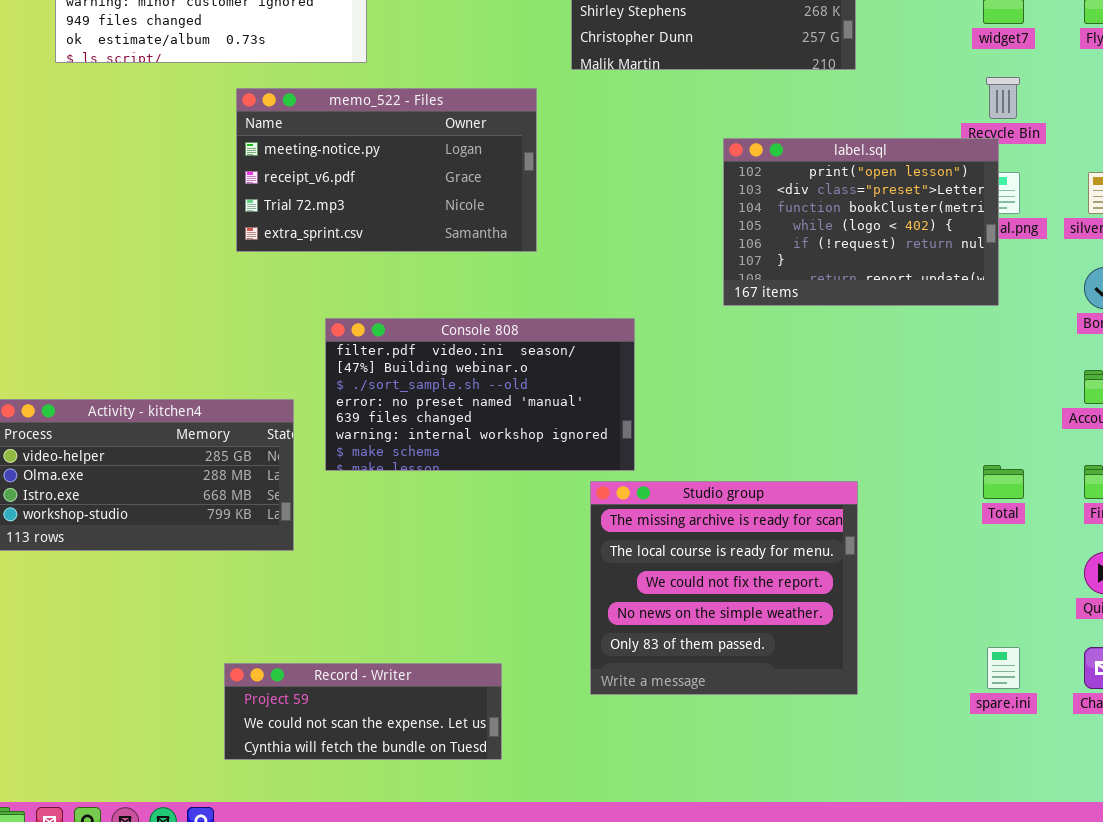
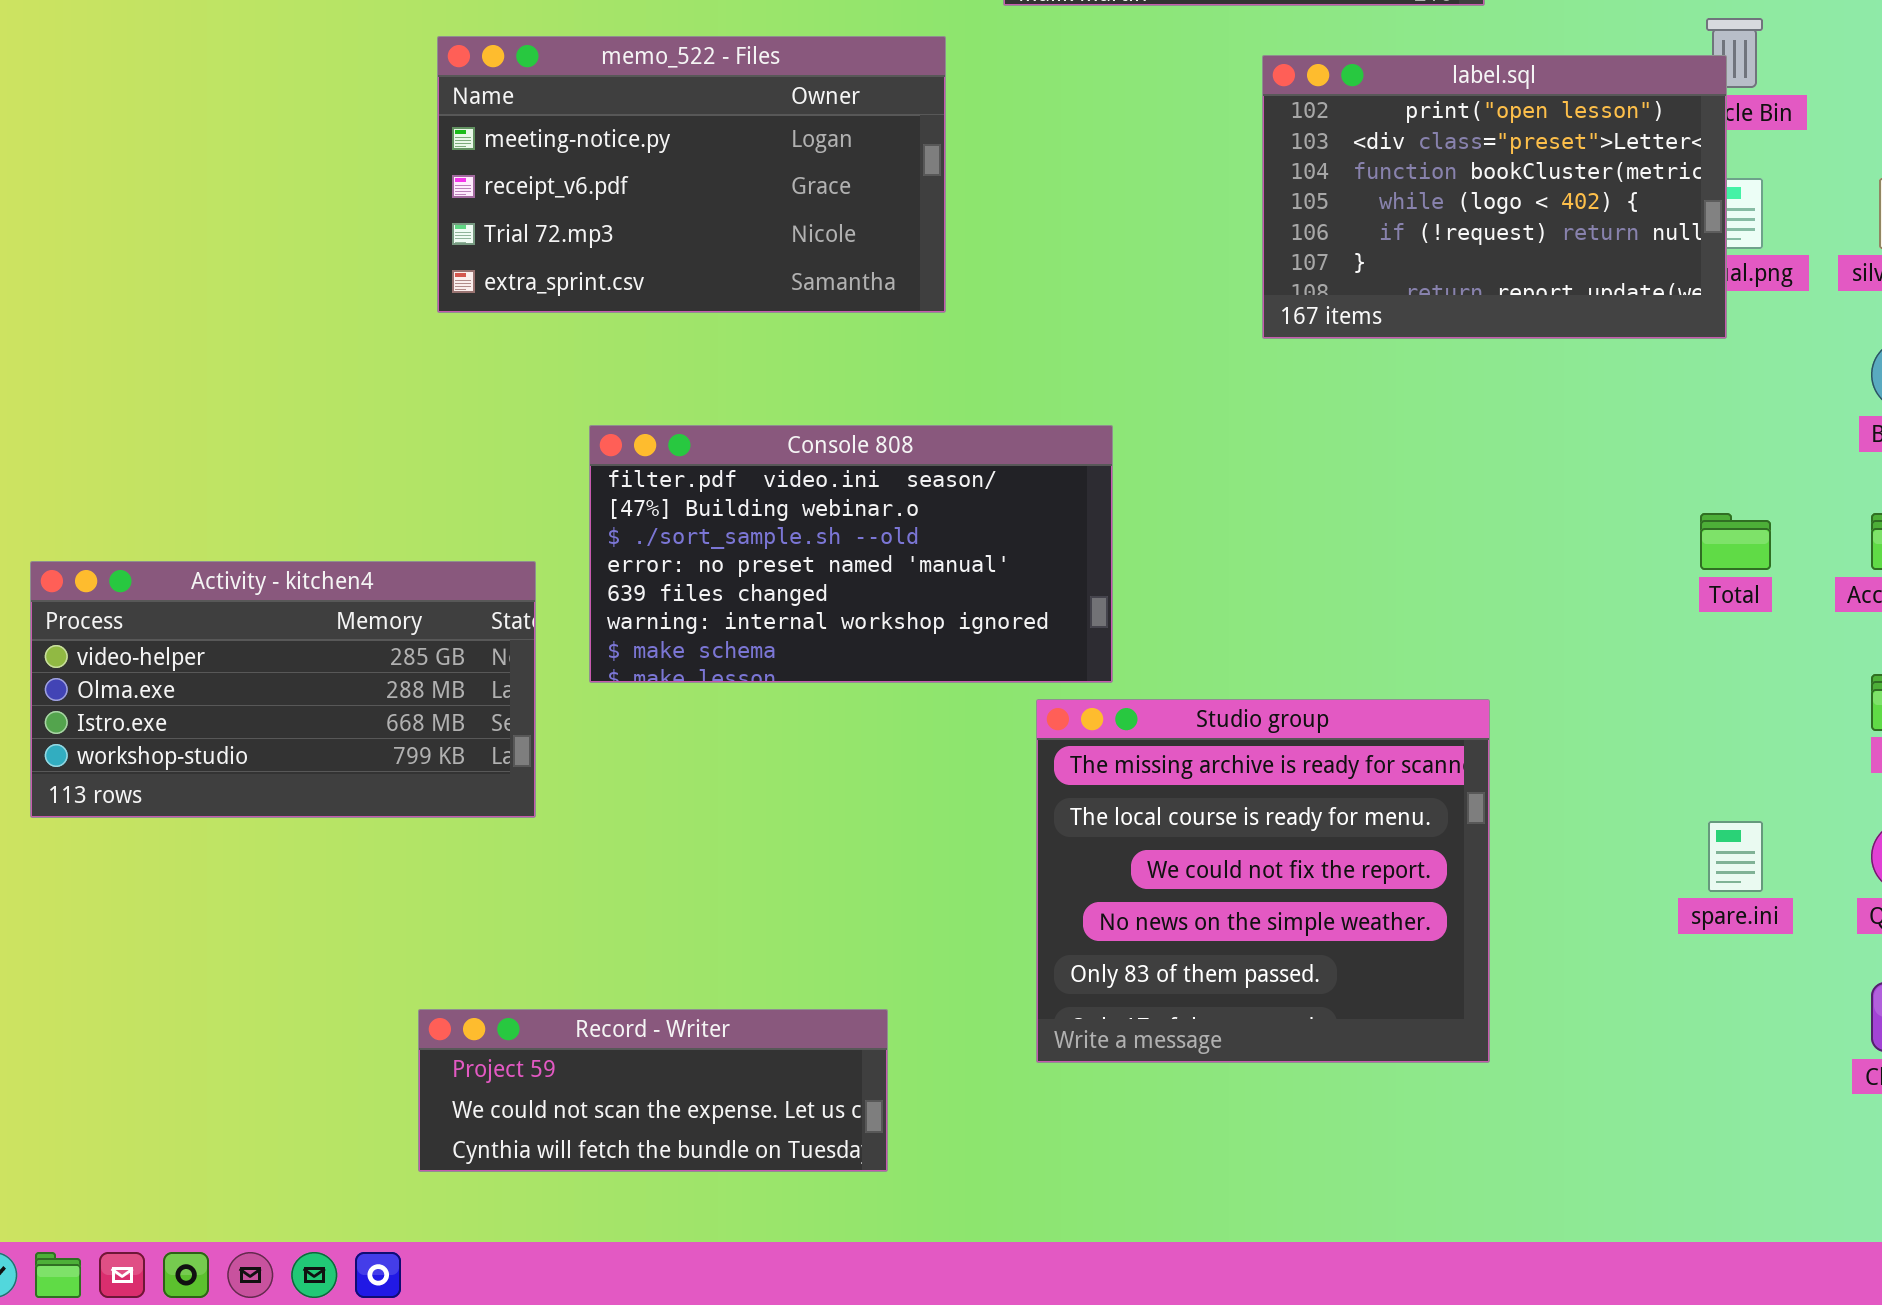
label.sql: [723,138,999,306] -> [1262,55,1727,339], moved
Total: [983,465,1024,499] -> [1700,513,1771,570], moved
spare.ini: [987,647,1020,689] -> [1708,821,1763,892], moved

